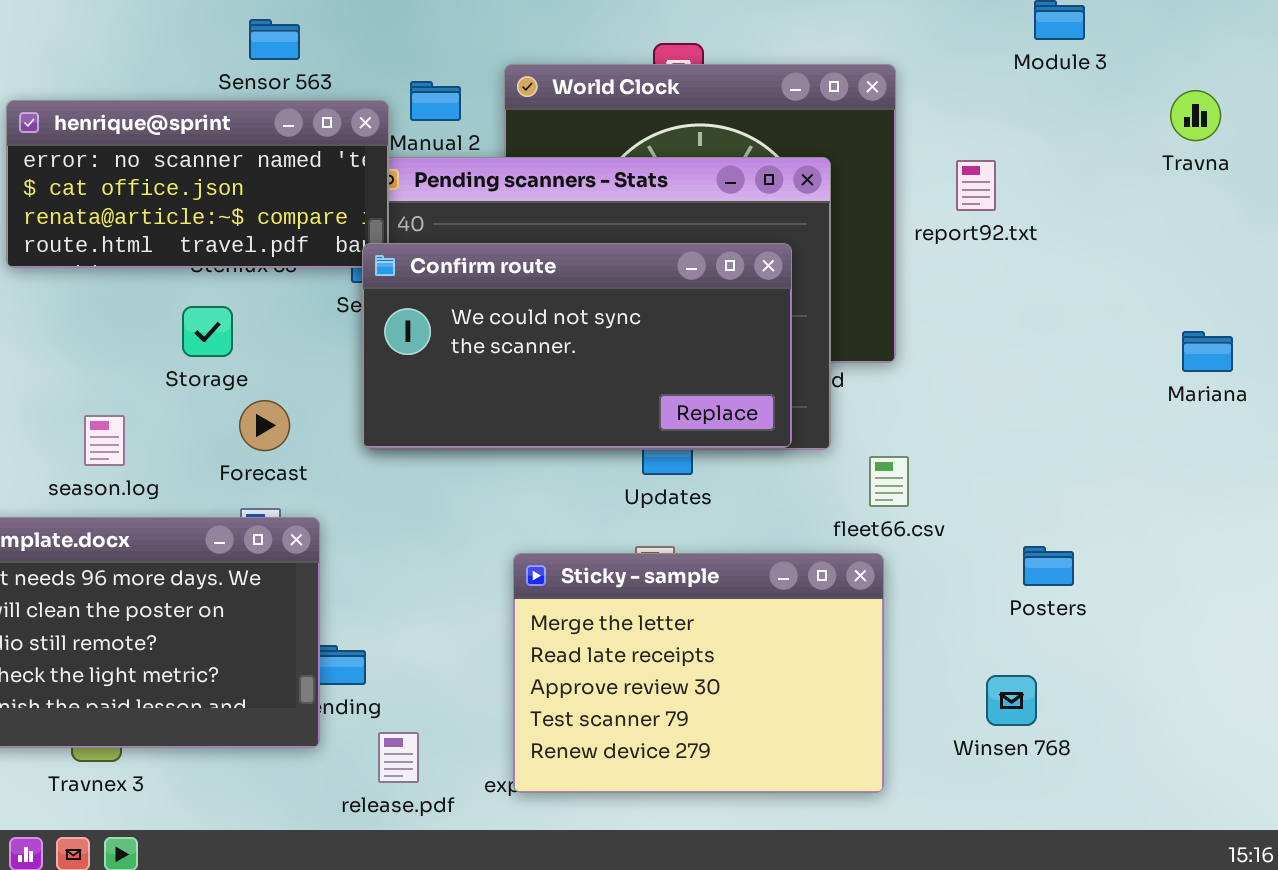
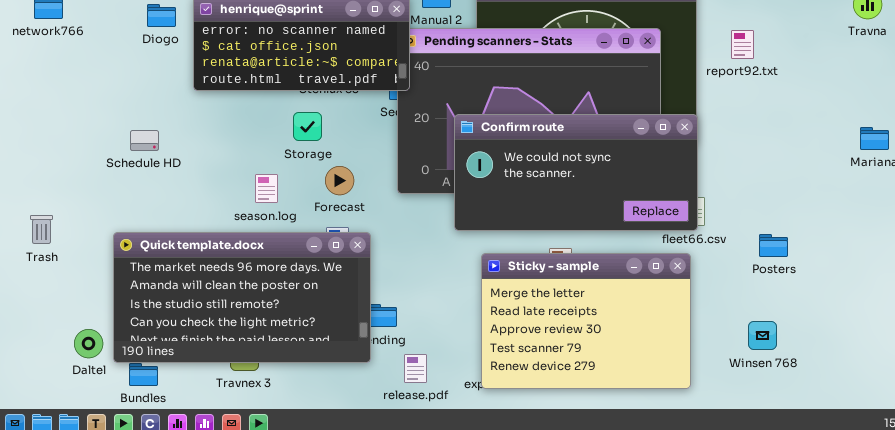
Confirm route: [362,243,792,448] -> [454,114,698,231], moved
season.log: [84,415,125,466] -> [255,174,278,203], moved
Posters: [1023,546,1074,586] -> [759,234,788,257], moved

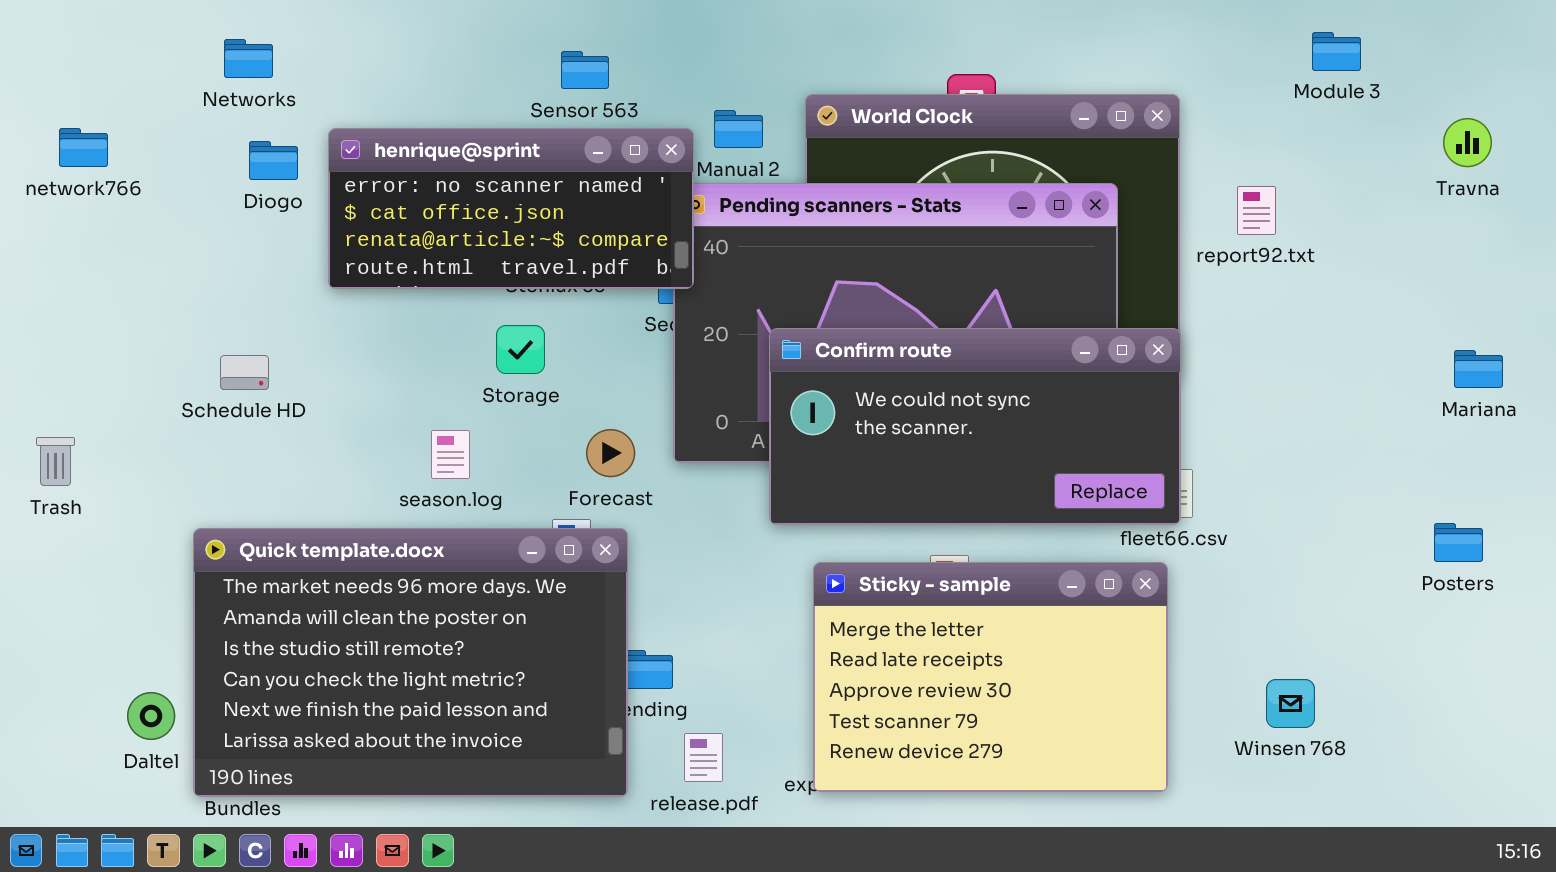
Forecast: [325,166,354,195] -> [586,429,635,477], moved
Trash: [30,215,53,244] -> [36,437,75,486], moved
Quick template.docx: [113,232,371,363] -> [193,528,628,797], resized
Posters: [759,234,788,257] -> [1434,523,1483,562], moved

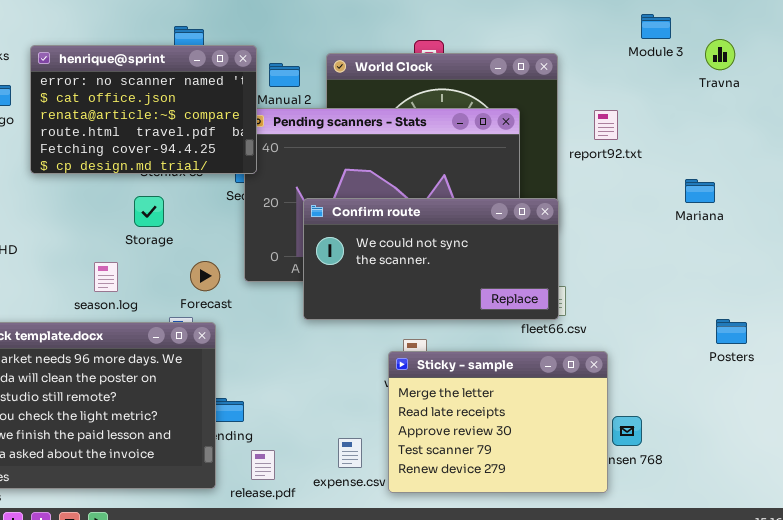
Travna: [1443,118,1492,167] -> [705,39,735,70], moved
henrique@sprint: [328,128,694,289] -> [30,45,257,174], resized
Mariana: [1454,350,1503,388] -> [685,179,715,203], moved
Sticky - sample: [813,562,1168,792] -> [388,351,608,493], moved

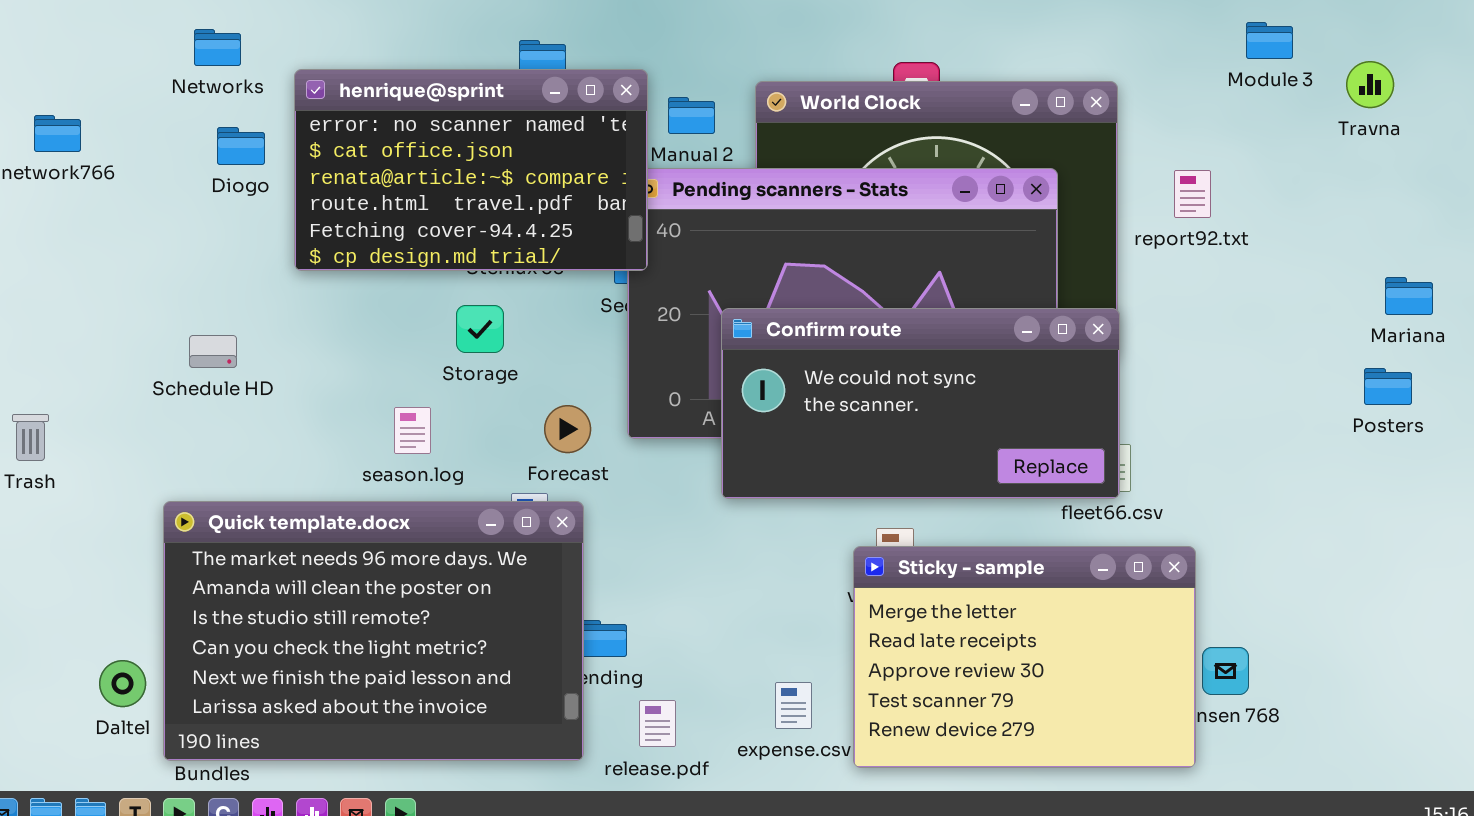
Mariana: [685,179,715,203] -> [1385,277,1433,315], moved
Posters: [716,319,747,344] -> [1364,368,1412,405], moved

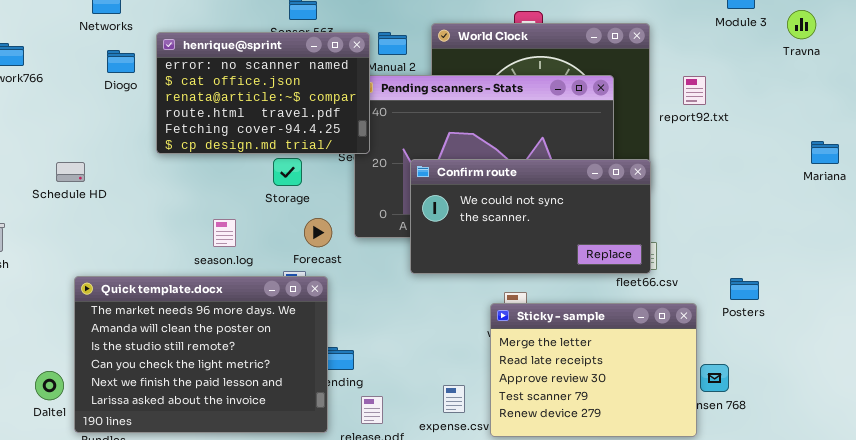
henrique@sprint: [294,69,648,271] -> [156,32,370,154], moved
Storage: [456,305,504,353] -> [273,158,302,186], moved
Schedule HD: [189,335,237,368] -> [56,162,85,182], moved
Posters: [1364,368,1412,405] -> [730,278,759,300], moved

